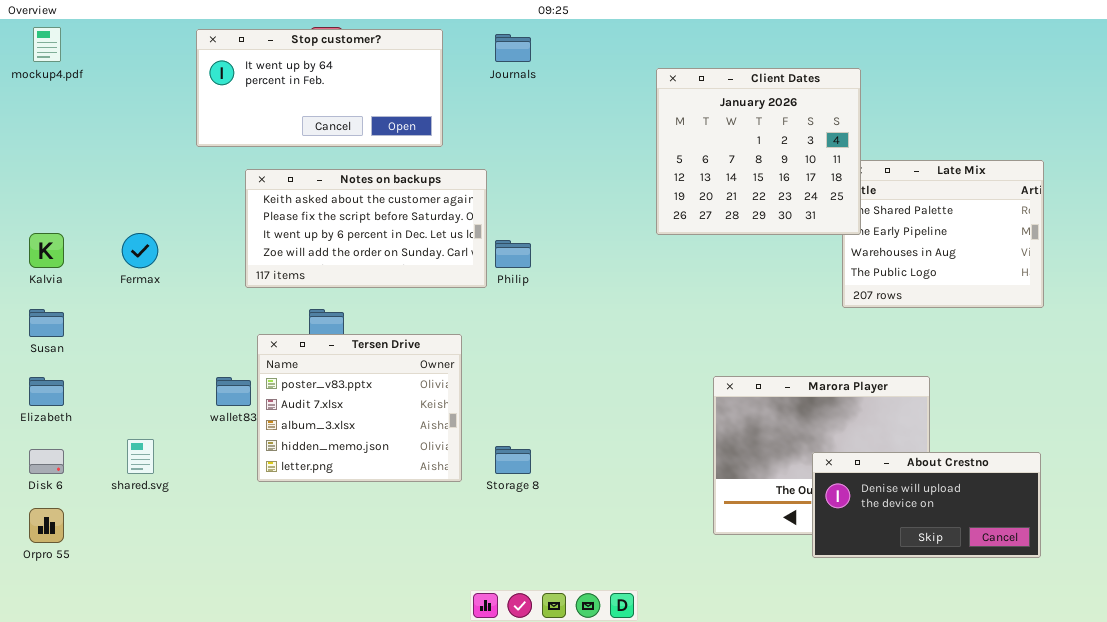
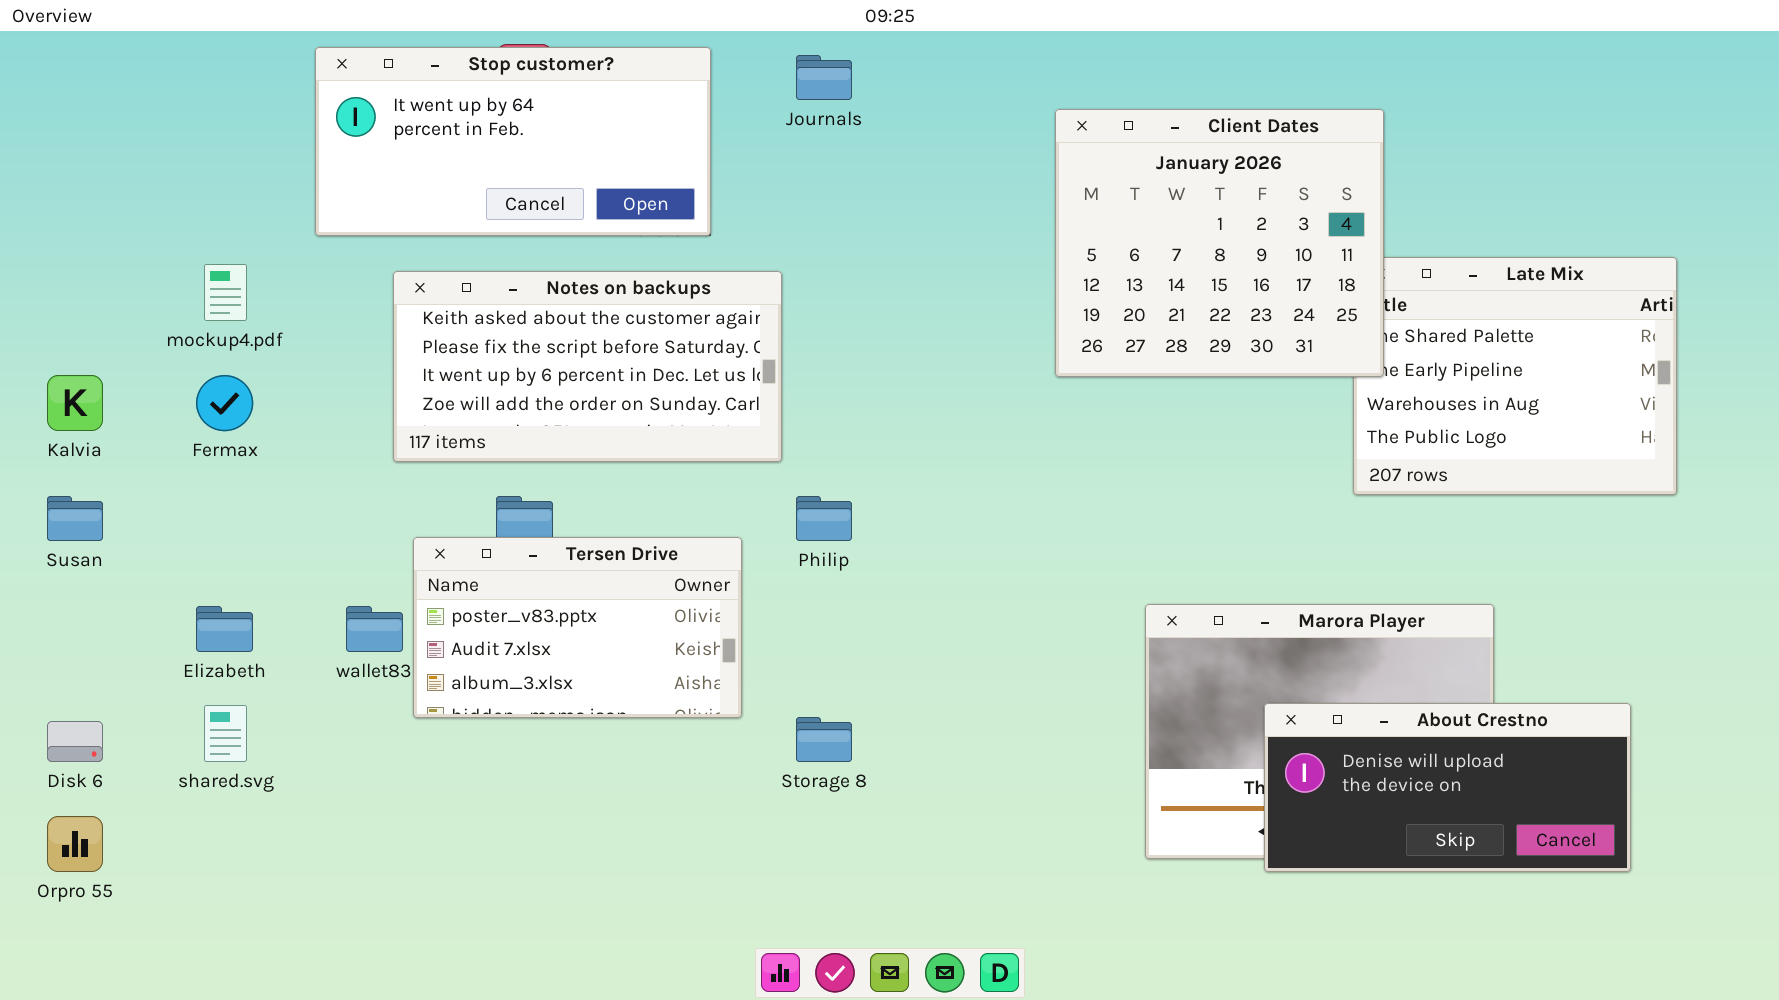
mockup4.pdf: [33,27,61,62] -> [204,264,247,321], moved
Philip: [495,240,531,268] -> [796,496,852,541], moved
Tersen Drive: [257,334,462,482] -> [413,537,742,718], resized
Elizabeth: [29,377,64,406] -> [196,606,253,652], moved
About Crestno: [812,452,1041,558] -> [1264,703,1631,872], moved

